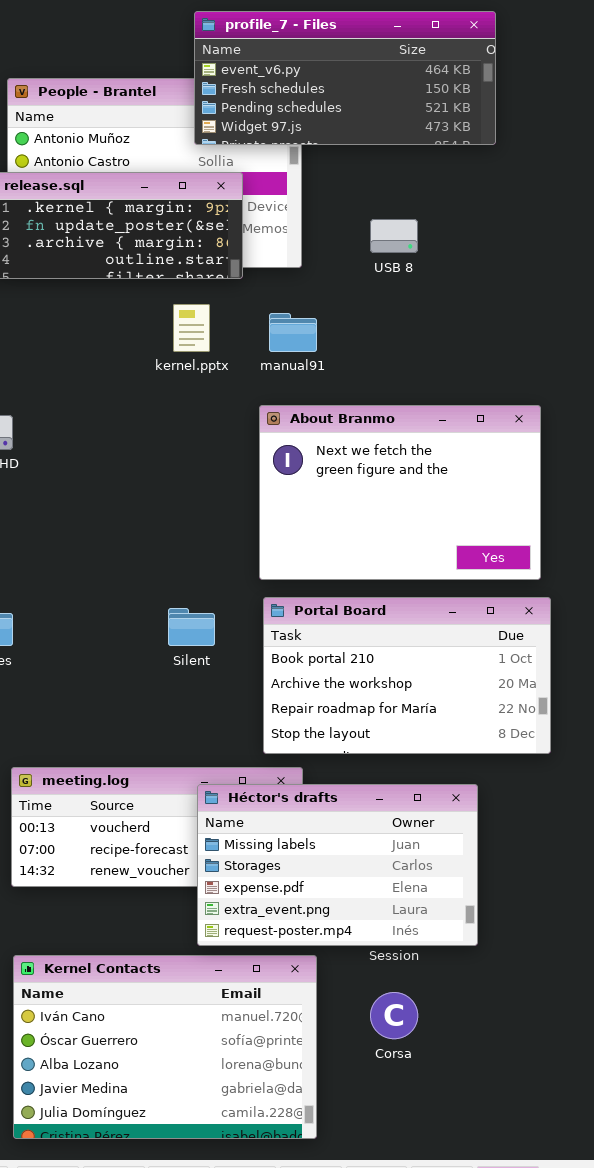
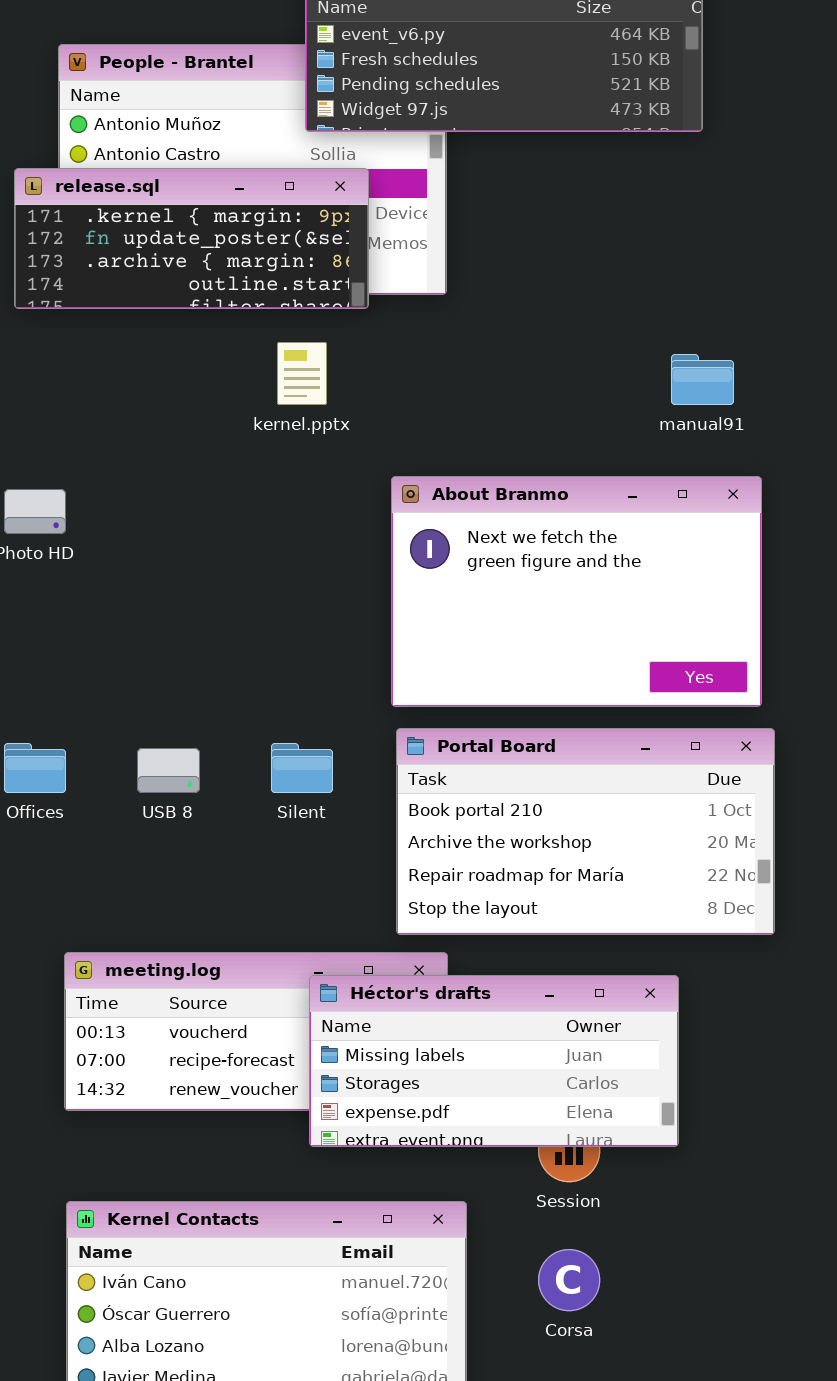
USB 8: [370,219,418,253] -> [137,748,200,793], moved
manual91: [269,313,317,352] -> [671,354,734,405], moved
Héctor's drafts: [197,784,478,946] -> [309,975,679,1147], resized

